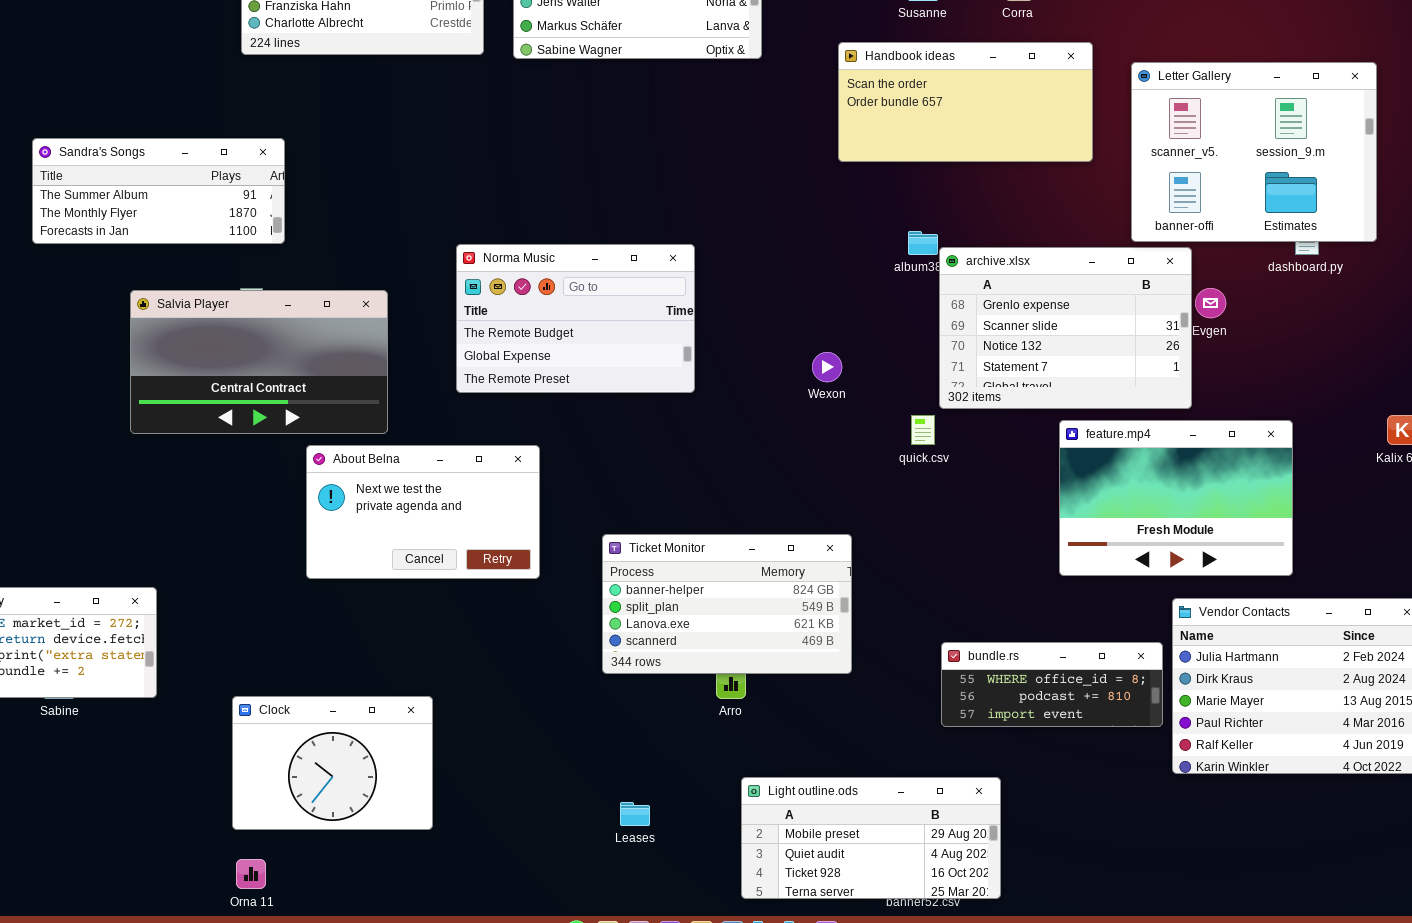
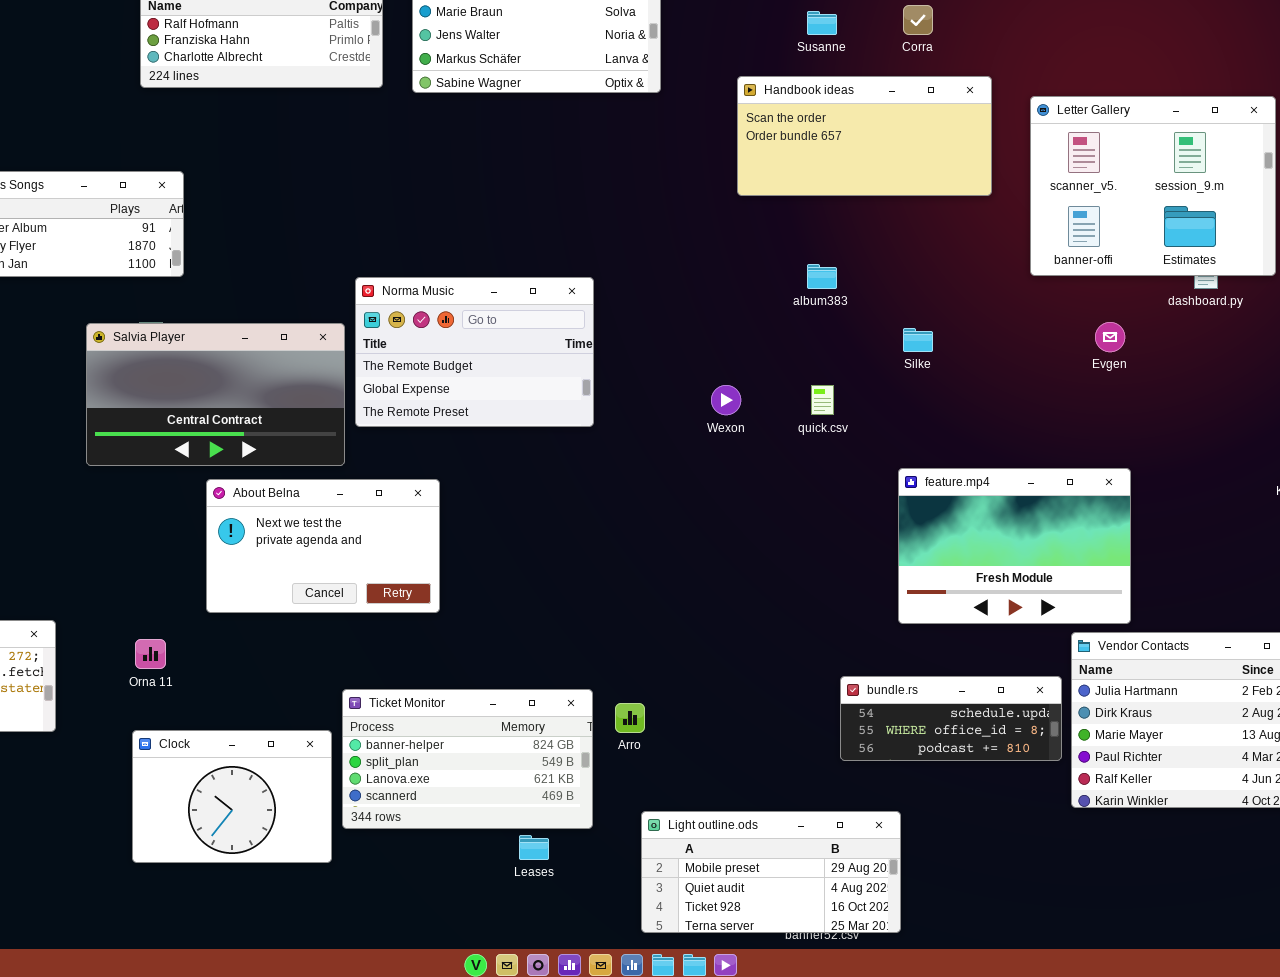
archive.xlsx: [939,247,1192,409] -> none, closed
Salvia Player: [130,290,388,434] -> [86,323,345,466], moved
quick.csv: [911,415,935,445] -> [811,385,834,415], moved
feature.mp4: [1059,420,1293,576] -> [898,468,1131,624], moved
Ticket Monitor: [602,534,852,674] -> [342,689,593,829], moved
bundle.rs: [941,642,1163,727] -> [840,676,1062,761], scrolled up 1 row
Orna 11: [236,859,266,889] -> [135,639,166,669], moved

